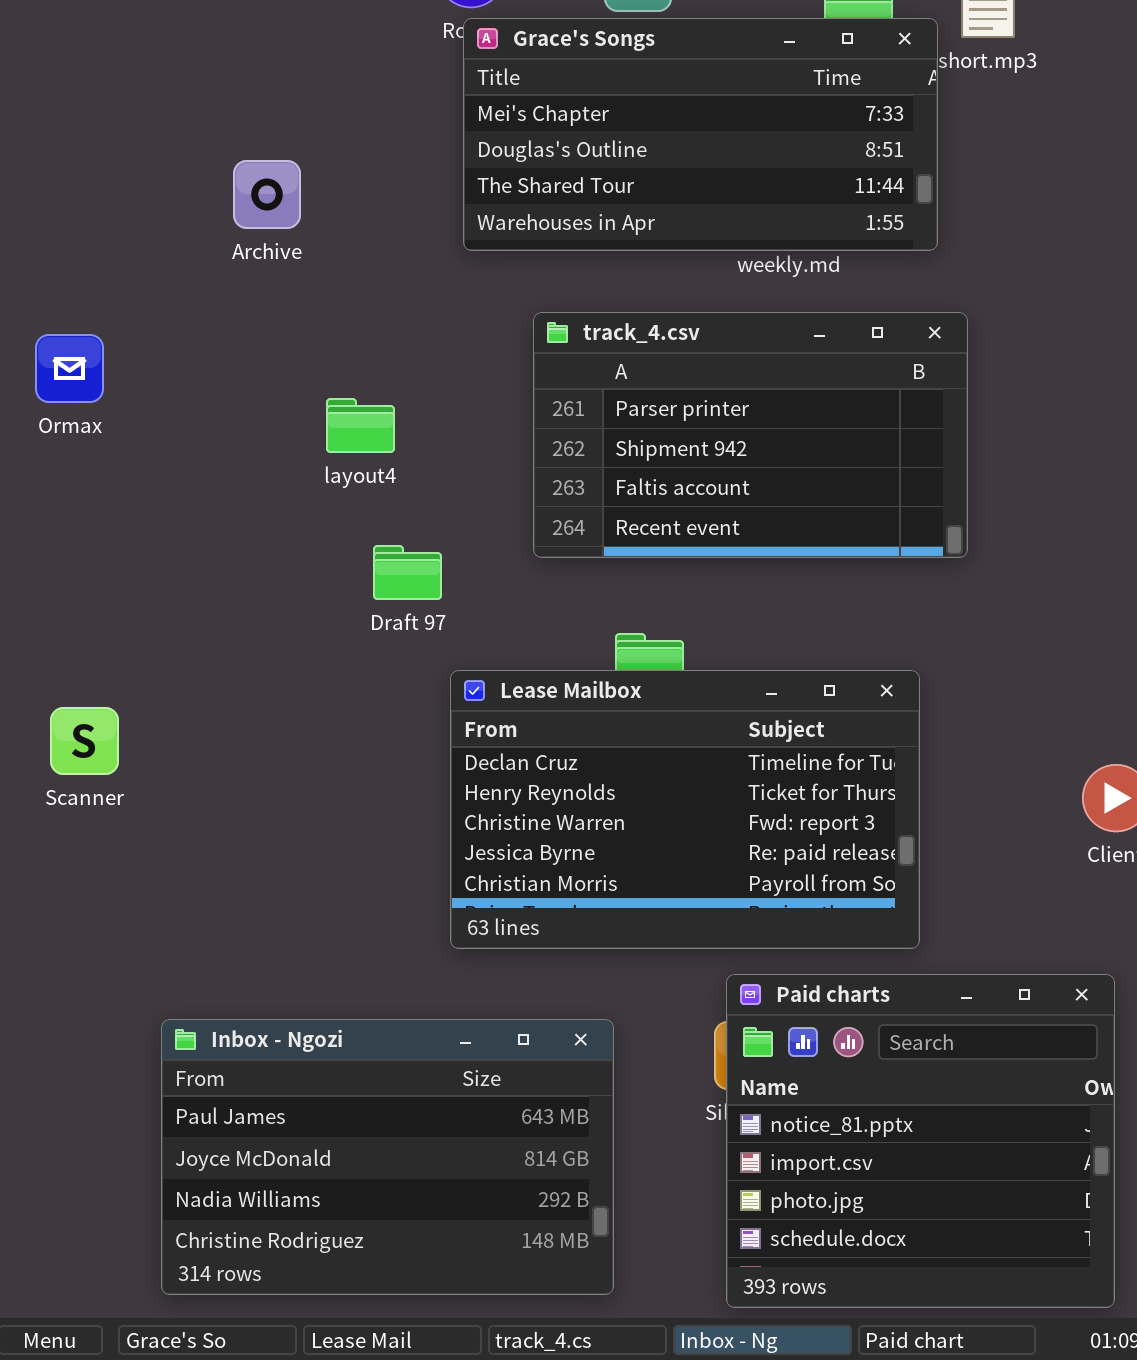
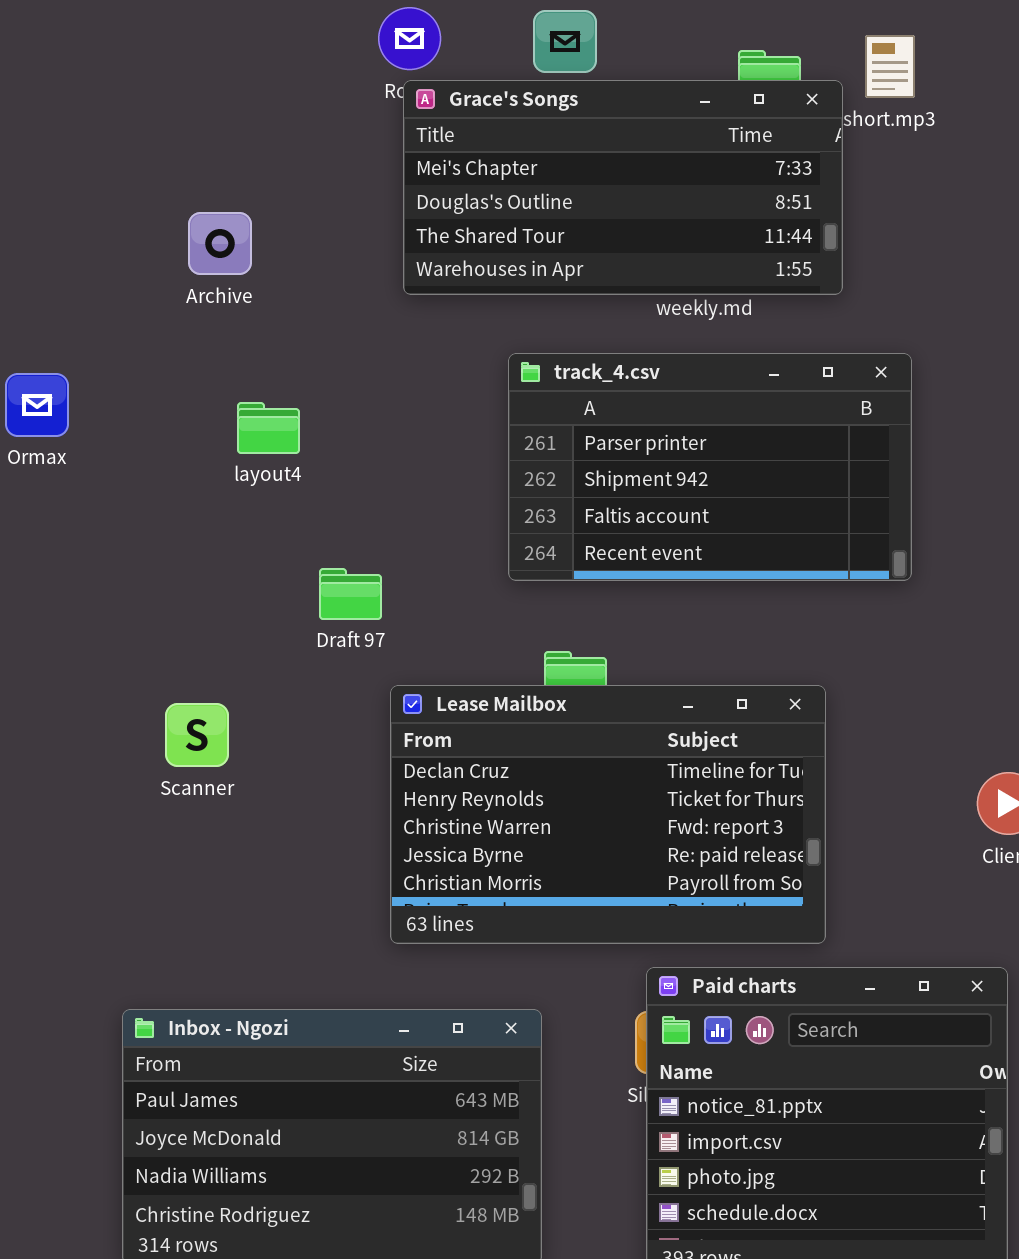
track_4.csv: [533,312,968,558] -> [508,353,912,581], moved
layout4: [326,398,395,453] -> [237,402,300,454], moved
Scanner: [50,707,119,775] -> [165,703,229,767], moved

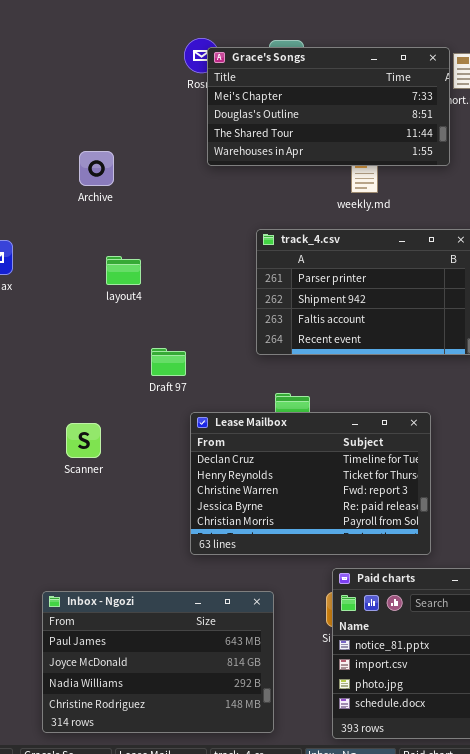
Grace's Songs: [403,80,843,295] -> [207,47,450,166], moved

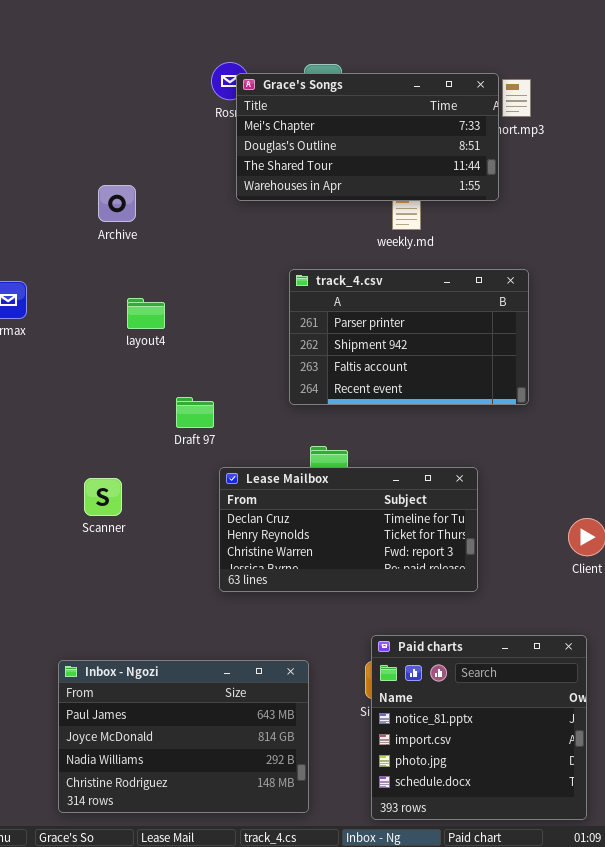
Lease Mailbox: [190,412,431,555] -> [219,467,478,592], resized

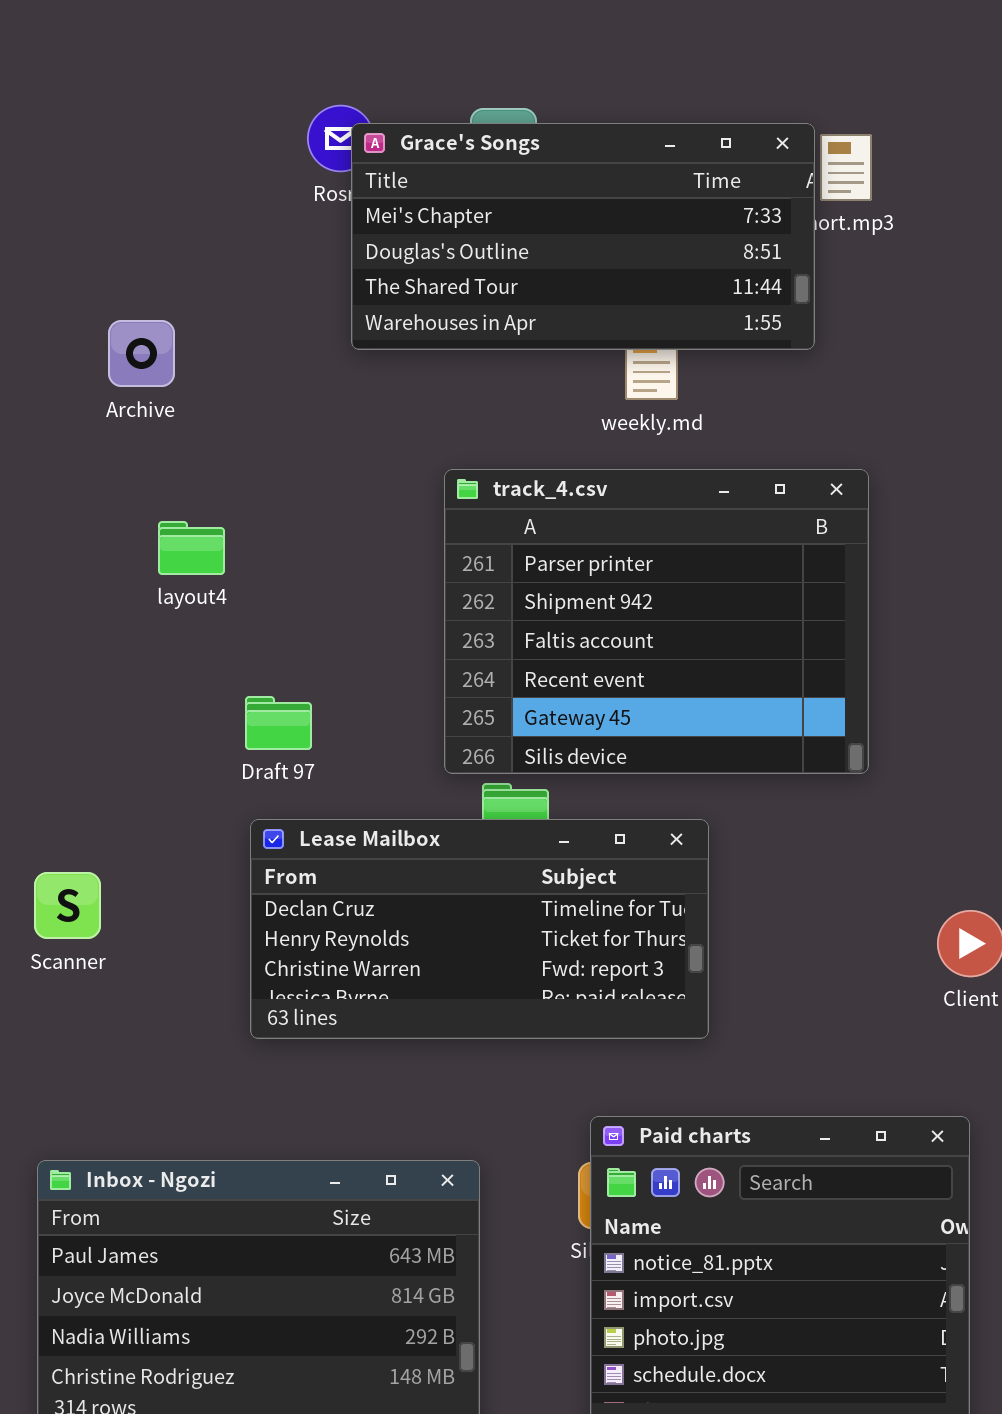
track_4.csv: [289,269,529,405] -> [444,469,869,774], resized
Lease Mailbox: [219,467,478,592] -> [250,819,709,1039], moved
Scanner: [84,478,122,516] -> [34,872,101,939], moved

